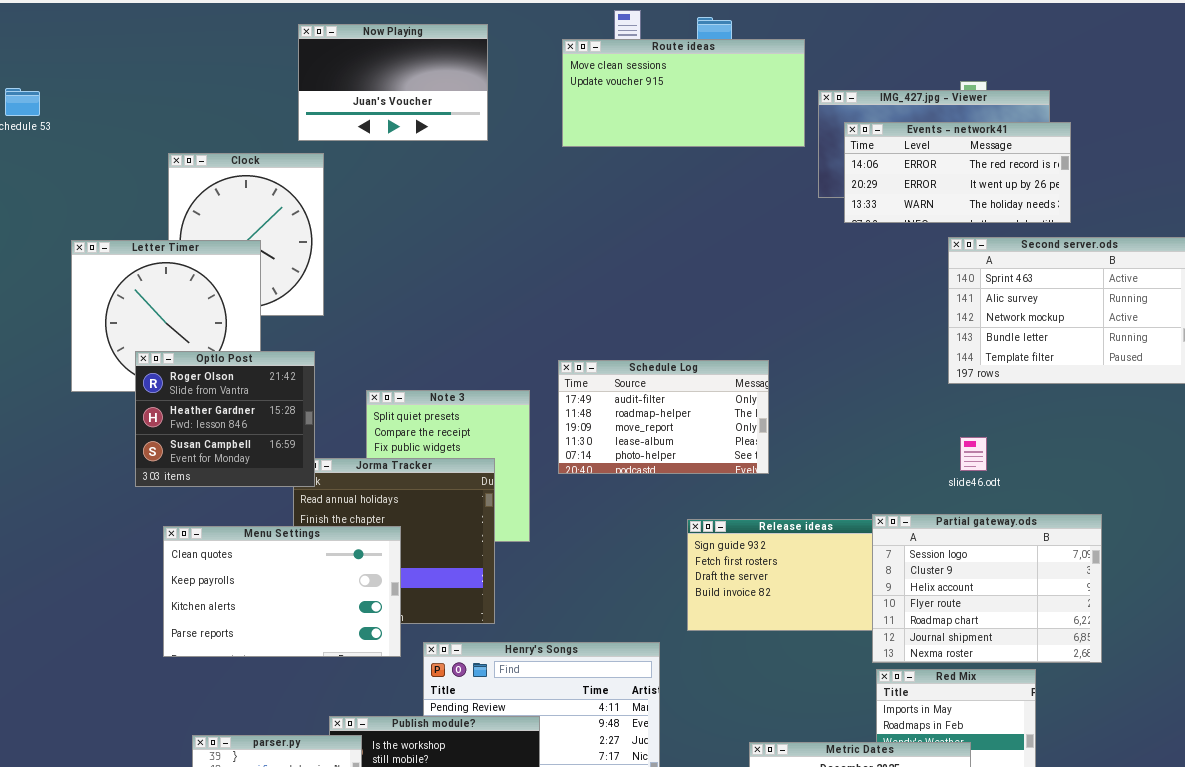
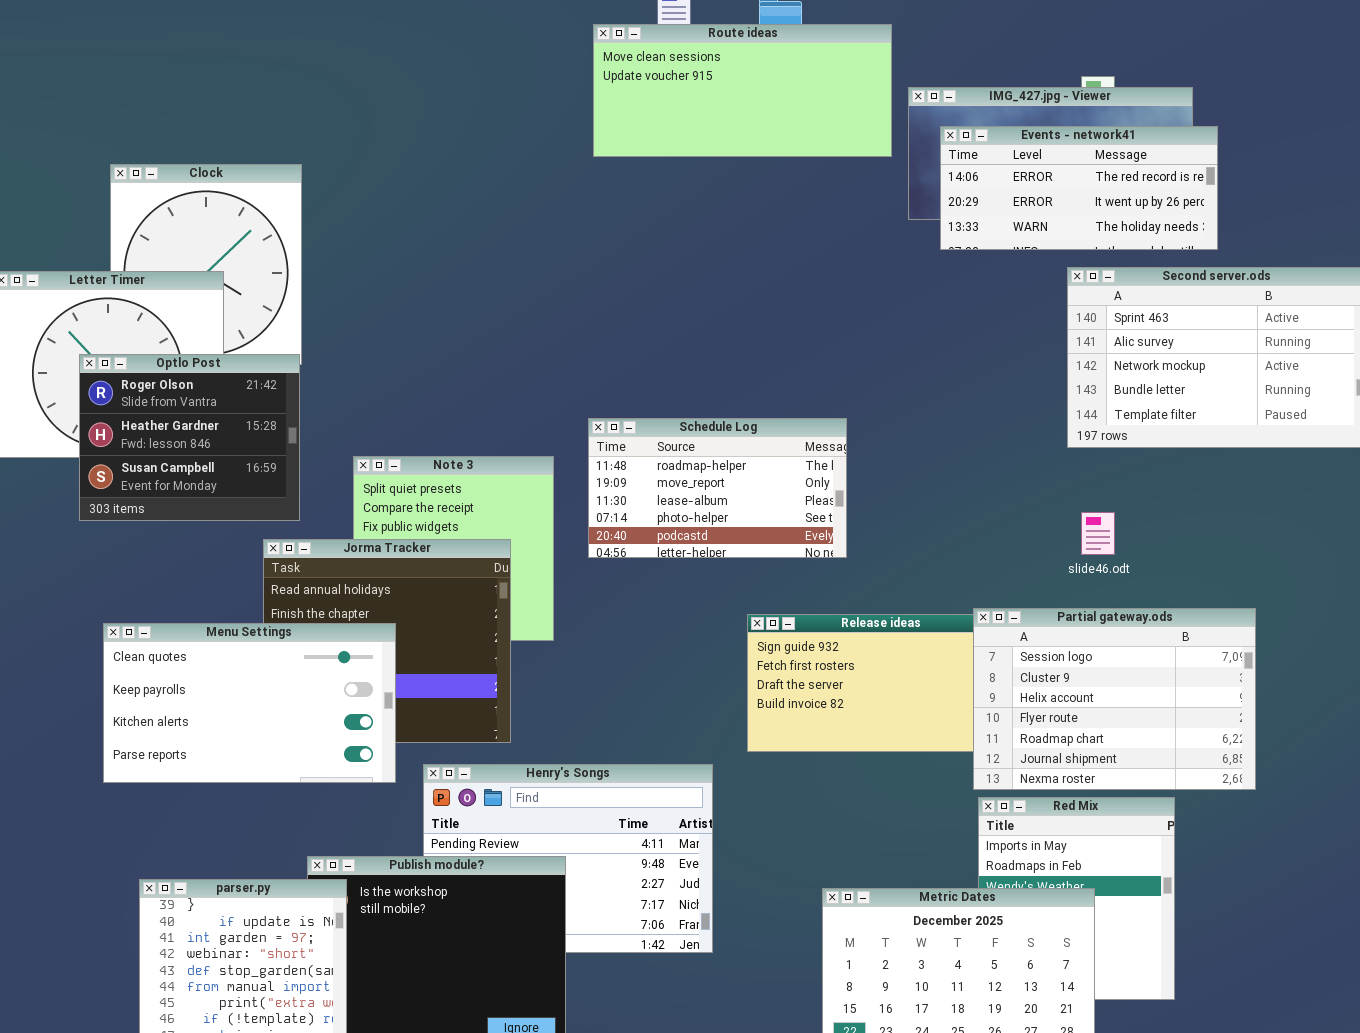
Now Playing: [298,24,488,141] -> none, closed
Optlo Post: [135,351,315,487] -> [79,354,300,521], moved
Schedule Log: [558,360,769,474] -> [588,418,847,558], scrolled down 1 row

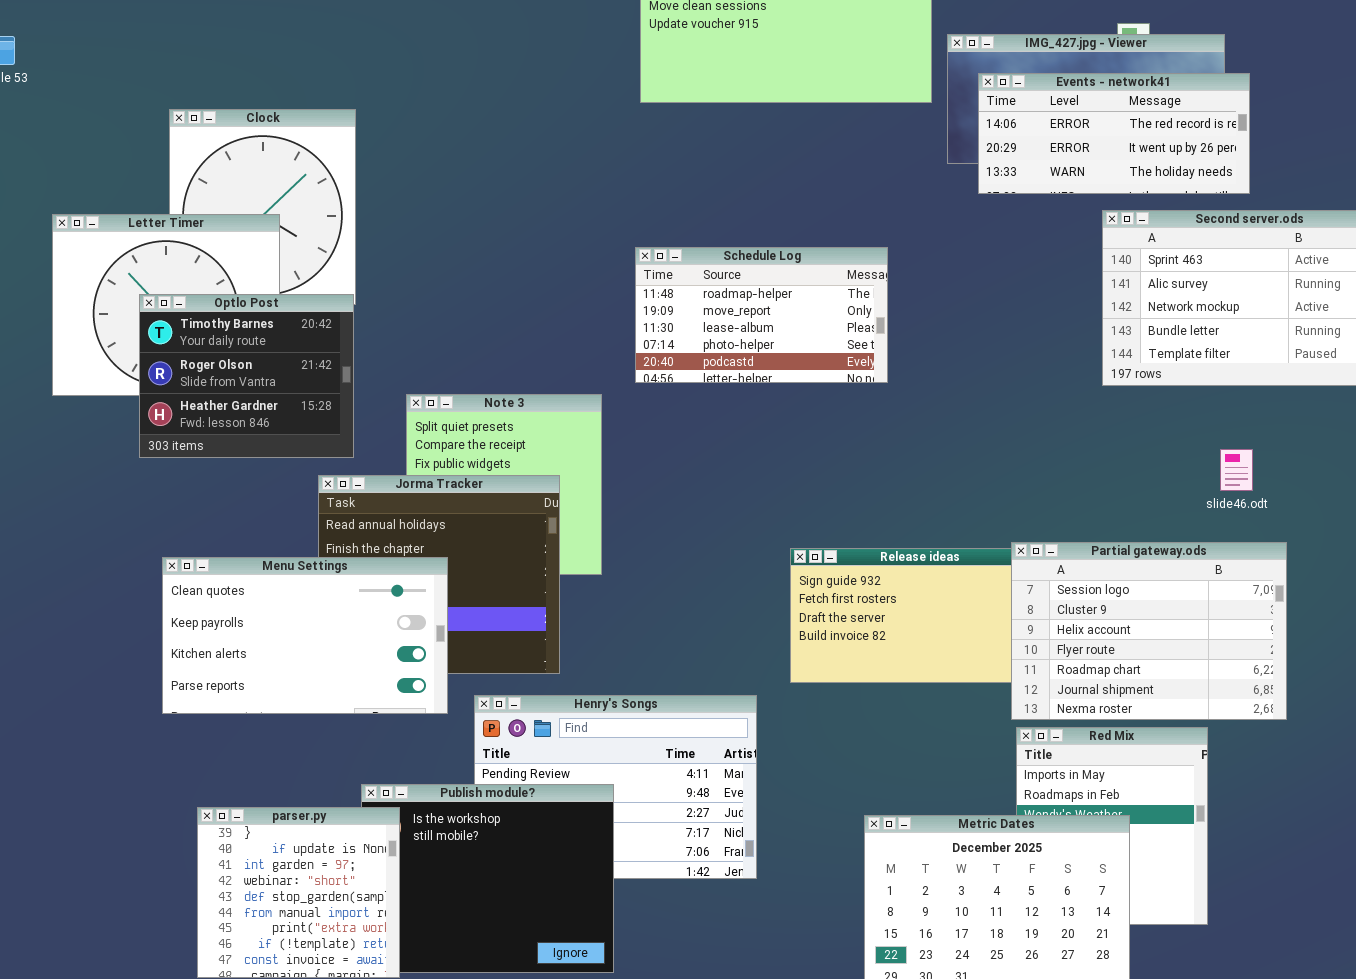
Optlo Post: [79,354,300,521] -> [139,294,354,458], scrolled up 1 row
Schedule Log: [588,418,847,558] -> [635,247,888,383], moved
slide46.odt: [1081,512,1115,555] -> [1220,449,1253,491], moved

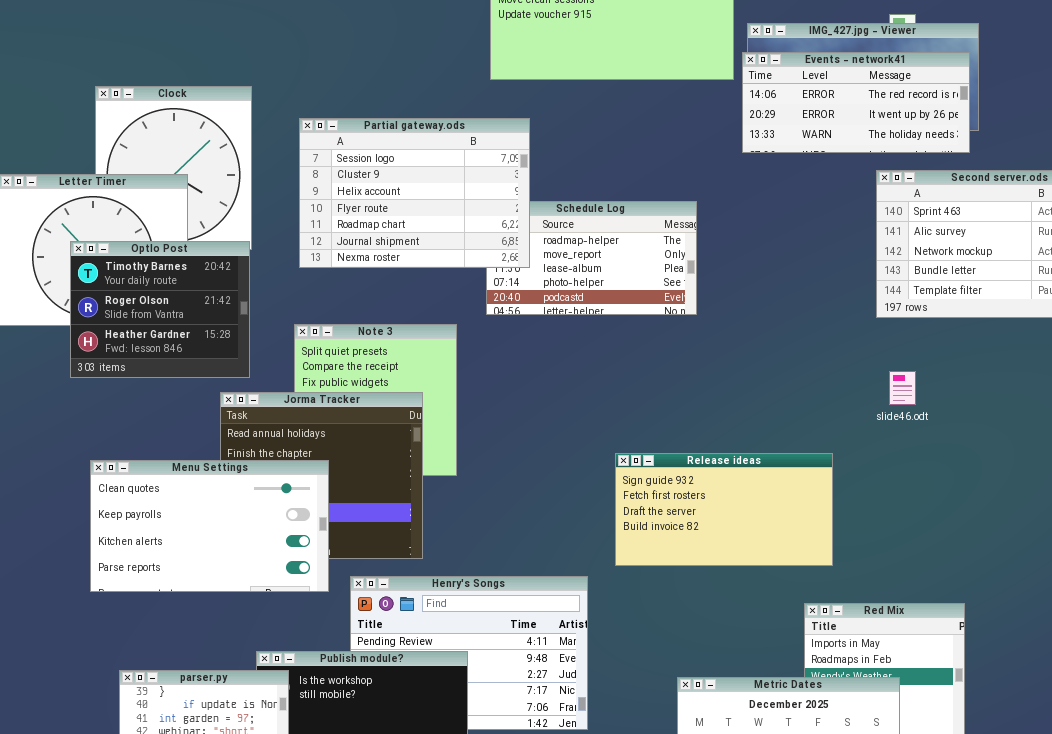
Events - network41: [978,73,1250,194] -> [742,52,970,153], moved
slide46.odt: [1220,449,1253,491] -> [889,371,916,405], moved
Partial gateway.ods: [1011,542,1287,720] -> [299,118,530,268], moved

